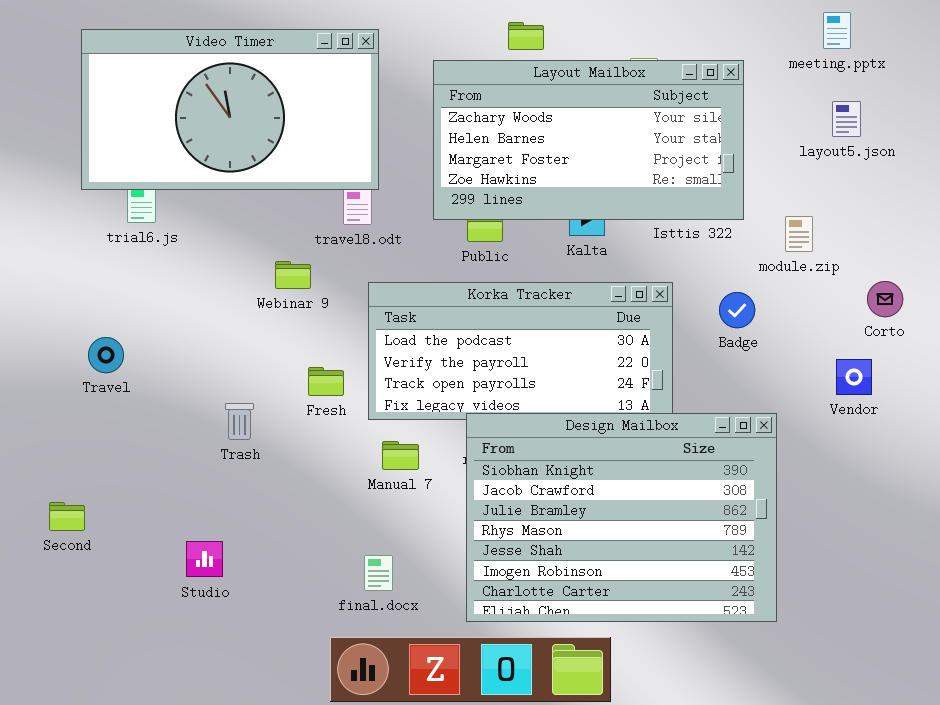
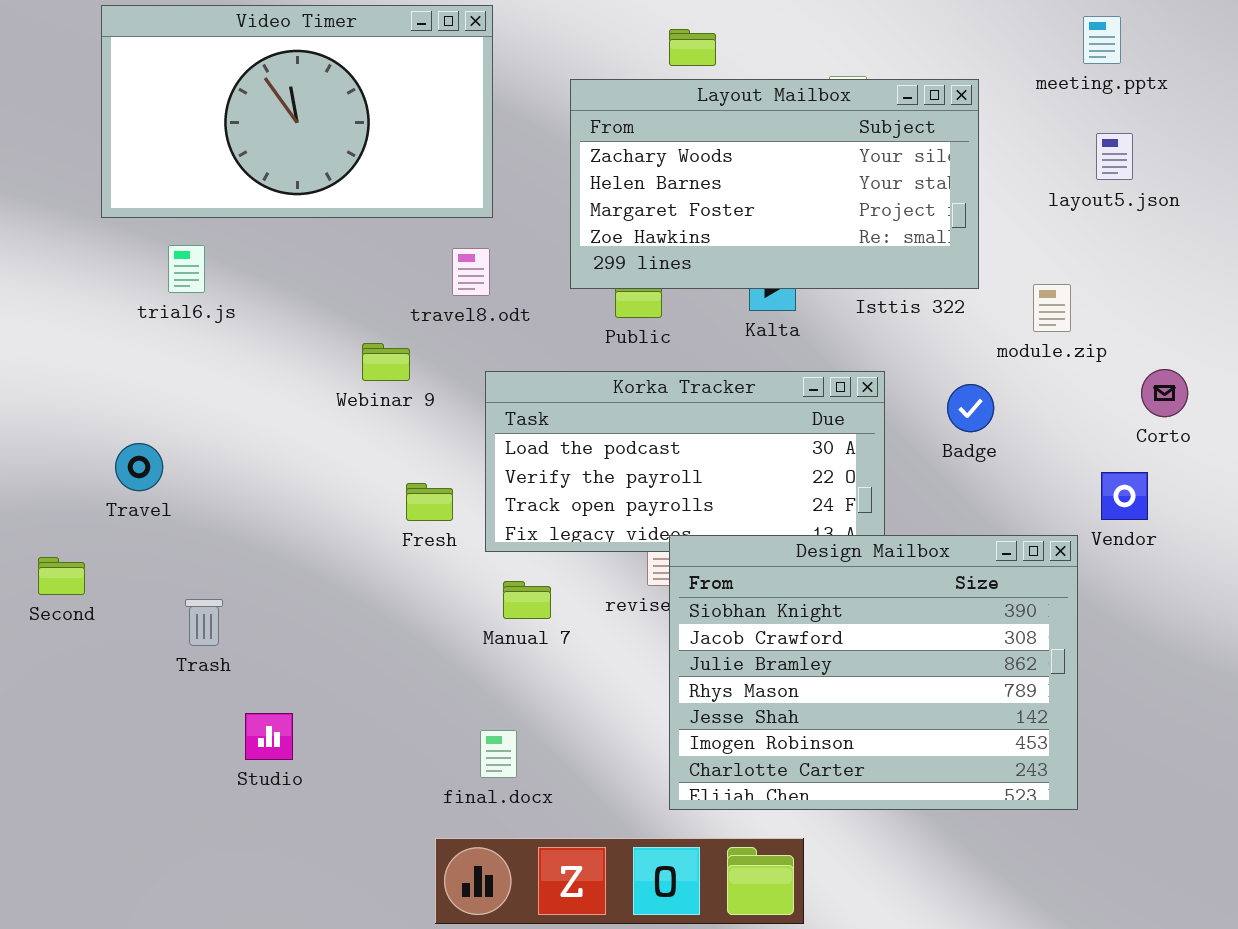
Video Timer: [81,29,379,190] -> [101,5,493,218], moved
Trash: [225,403,254,440] -> [185,599,223,646], moved
Design Mailbox: [466,413,777,622] -> [669,535,1078,810], moved
Second: [49,502,85,531] -> [38,557,85,595], moved

